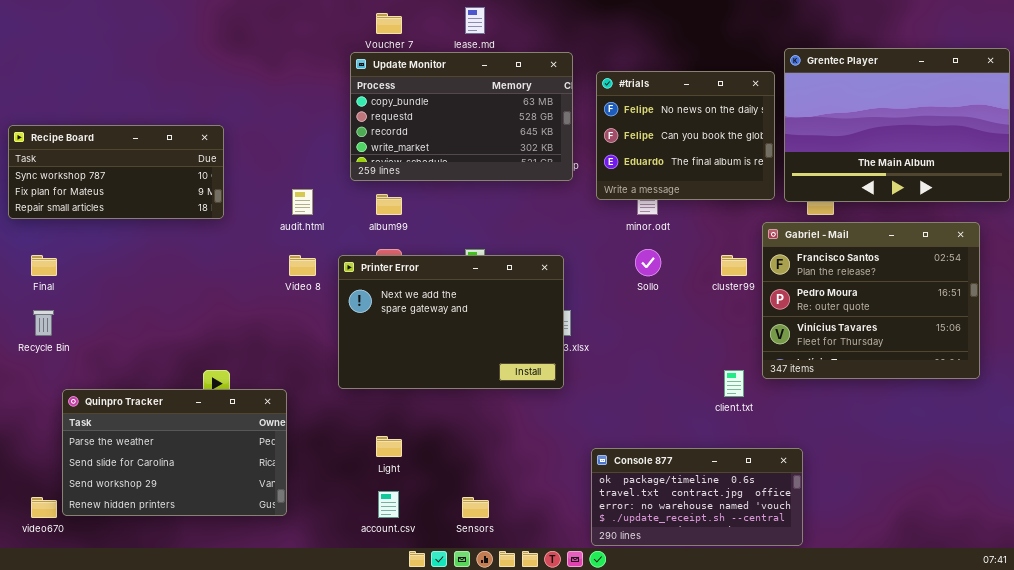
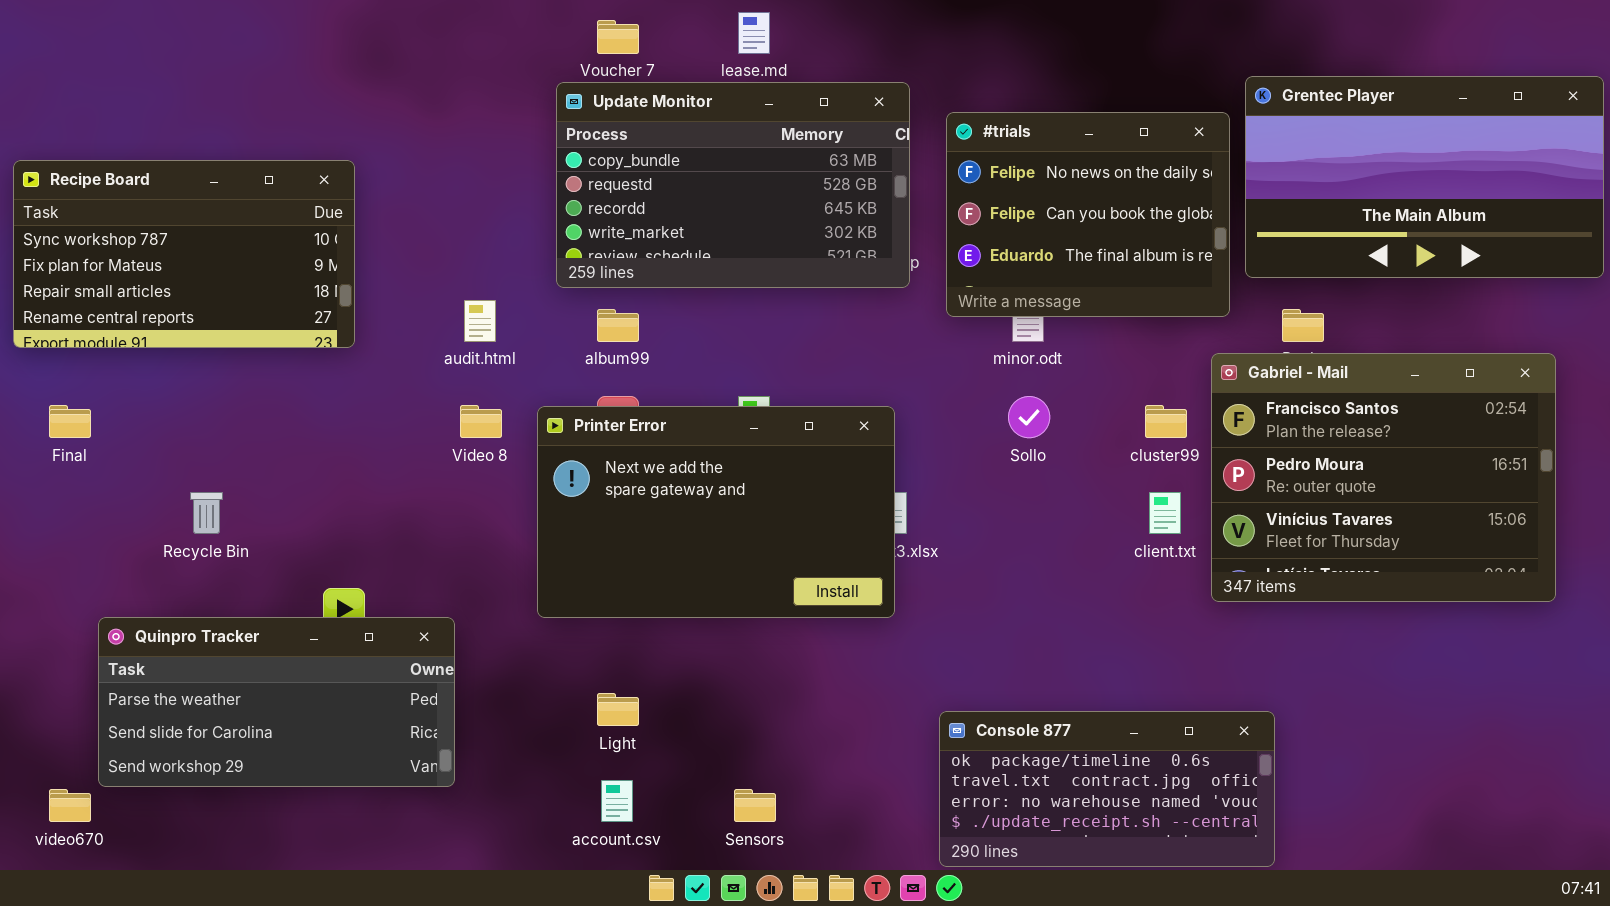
Grentec Player: [784,48,1010,202] -> [1245,76,1604,278], resized
Recipe Board: [8,125,224,219] -> [13,160,355,348], resized
Recycle Bin: [33,310,54,336] -> [190,492,223,534], moved
client.txt: [724,370,744,397] -> [1149,492,1181,534], moved
Quinpro Tracker: [62,389,287,516] -> [98,617,455,787], resized

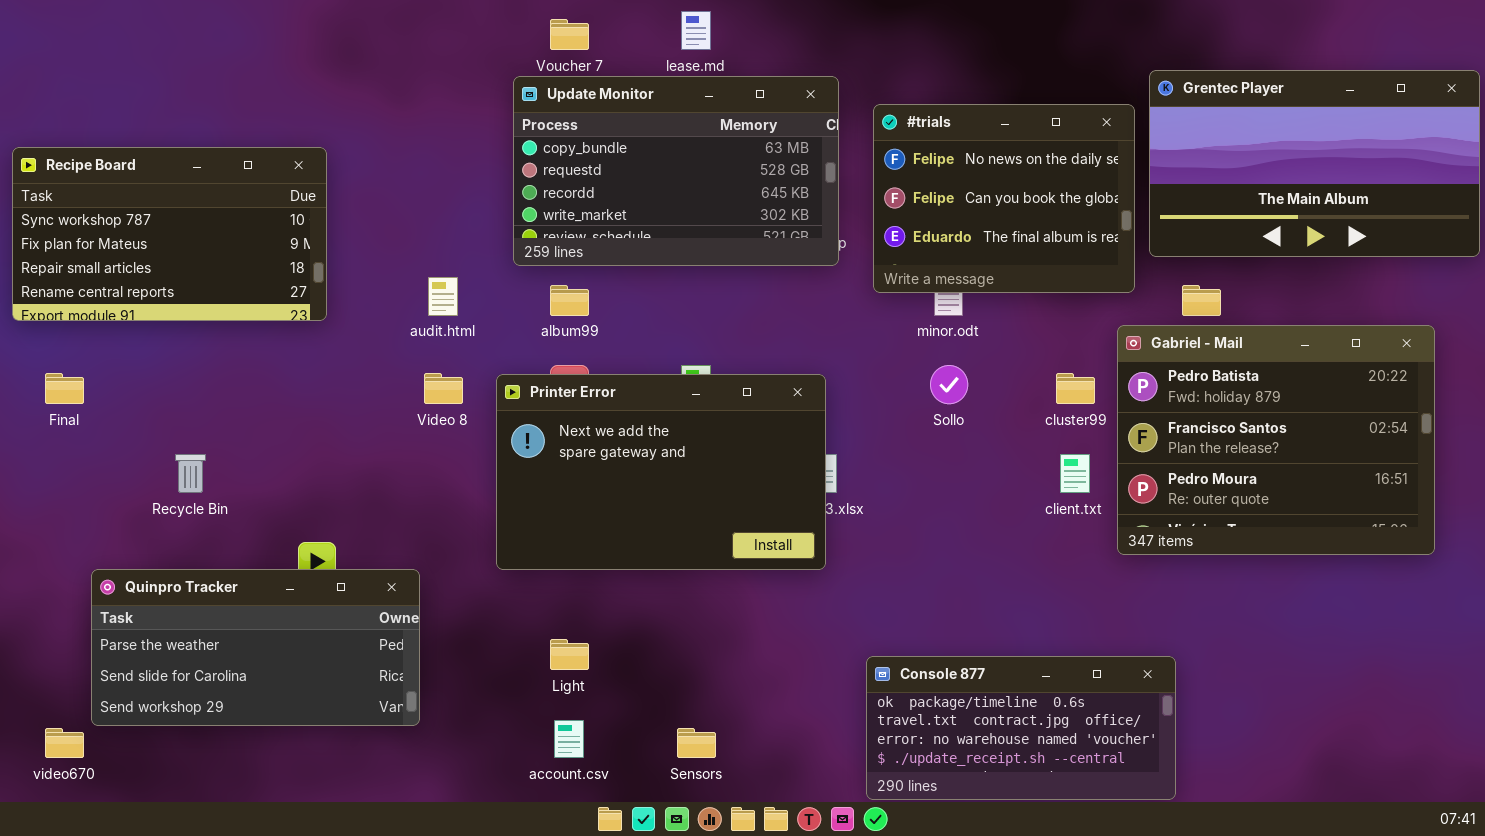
Gabriel - Mail: [1211,353,1556,602] -> [1117,325,1435,555], scrolled up 1 row

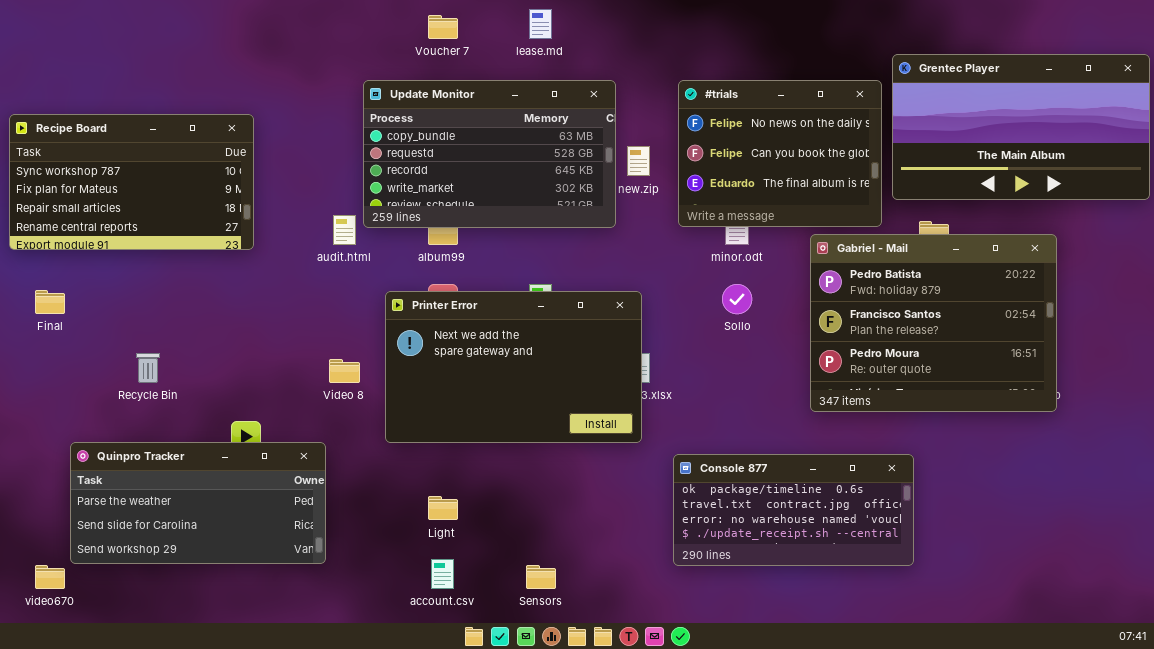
Update Monitor: [513,76,839,266] -> [363,80,616,228], moved
Gabriel - Mail: [1117,325,1435,555] -> [810,234,1057,412], moved
Video 8: [424,373,463,404] -> [329,359,360,383], moved
Console 877: [866,656,1176,800] -> [673,454,914,566], moved

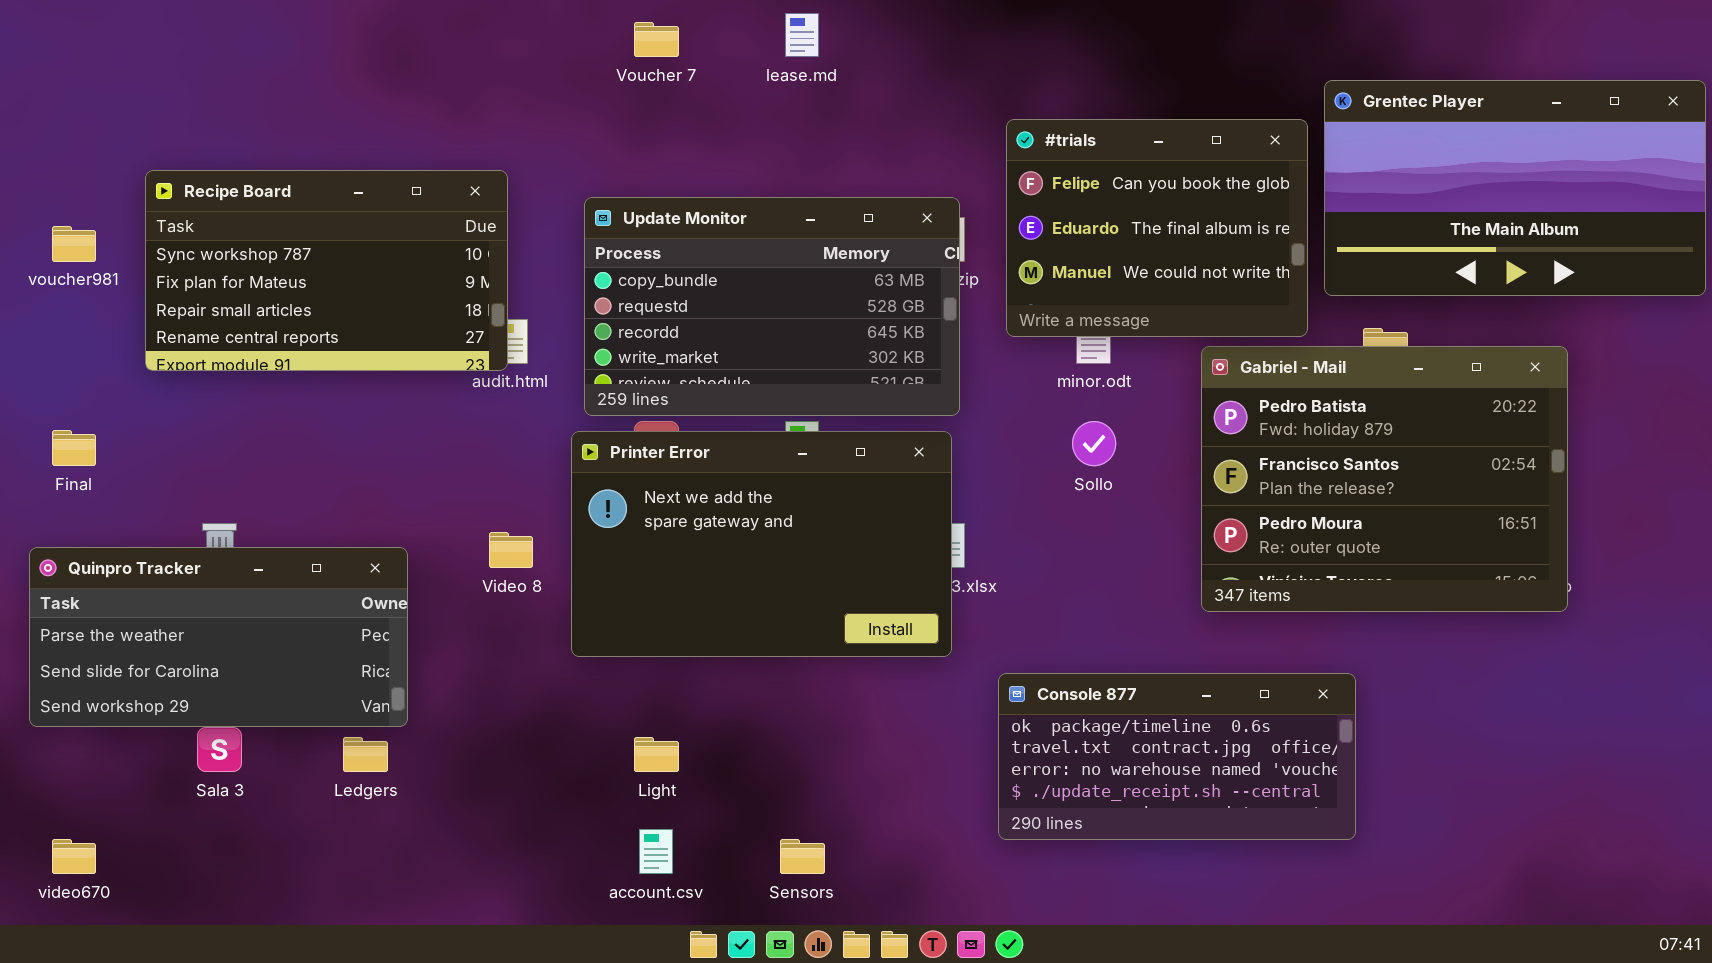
Update Monitor: [363,80,616,228] -> [584,197,960,416], moved
#trials: [678,80,882,227] -> [1006,119,1308,337], scrolled down 1 row
Recipe Board: [9,114,254,250] -> [145,170,508,371], moved
Quinpro Tracker: [70,442,326,564] -> [29,547,408,727], moved

